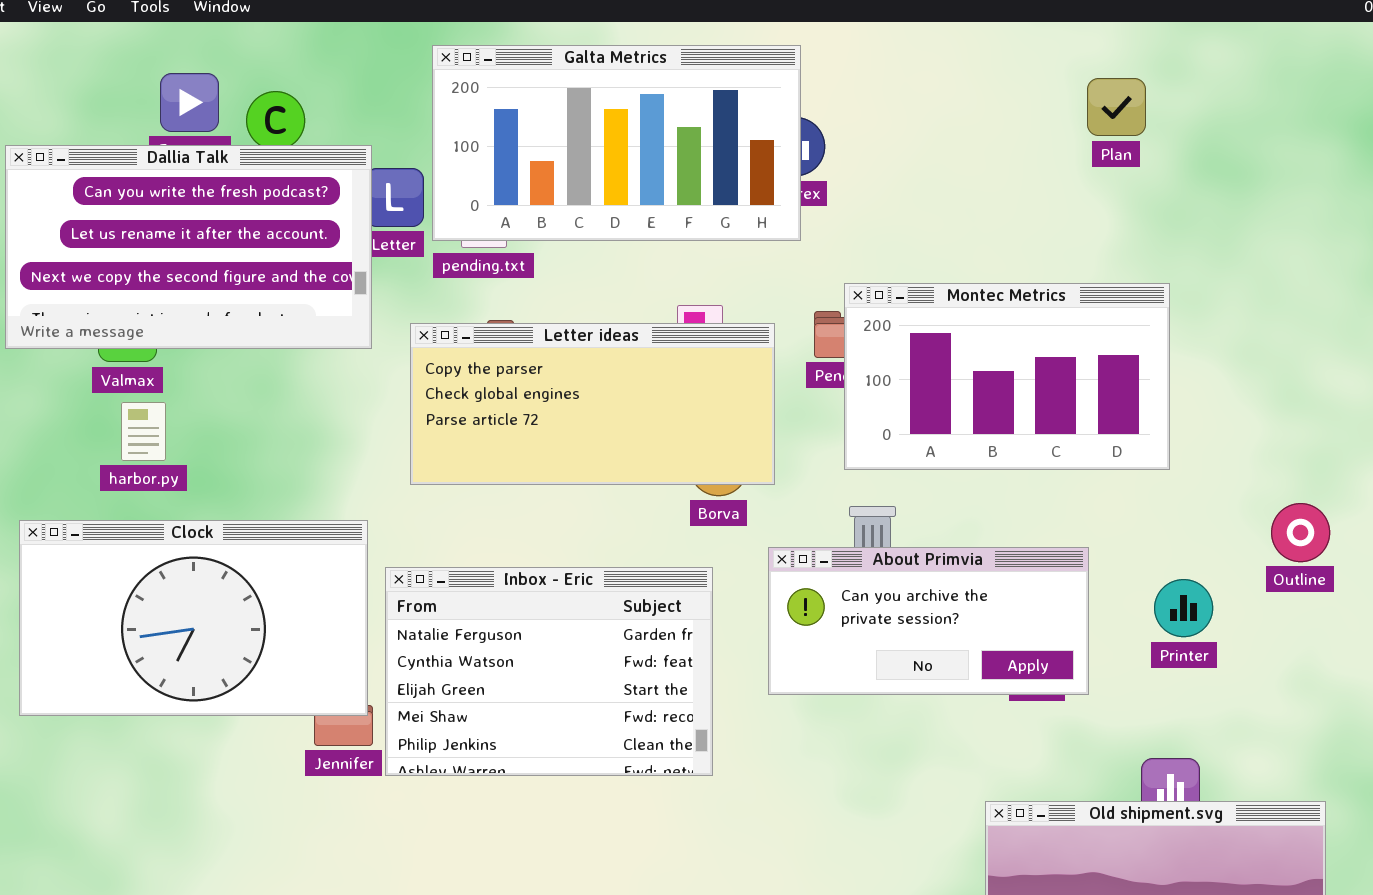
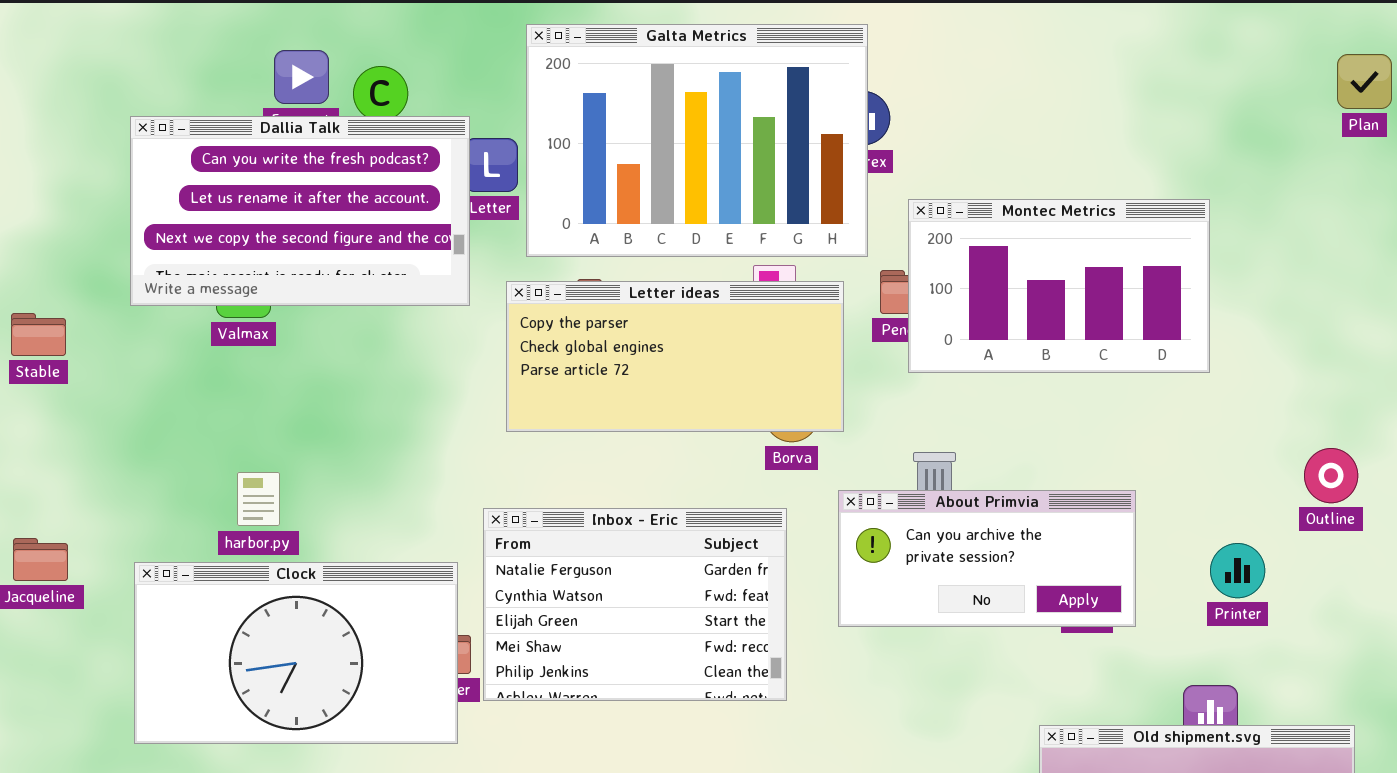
Galta Metrics: [432,45,801,241] -> [526,24,868,257], resized
Plan: [1087,78,1146,136] -> [1337,54,1392,109], moved
Montec Metrics: [844,283,1170,470] -> [908,199,1210,373], moved
harbor.py: [121,402,166,461] -> [237,472,280,526], moved
Clock: [19,520,368,716] -> [134,562,458,744], moved
Printer: [1154,579,1213,637] -> [1210,543,1265,598], moved

